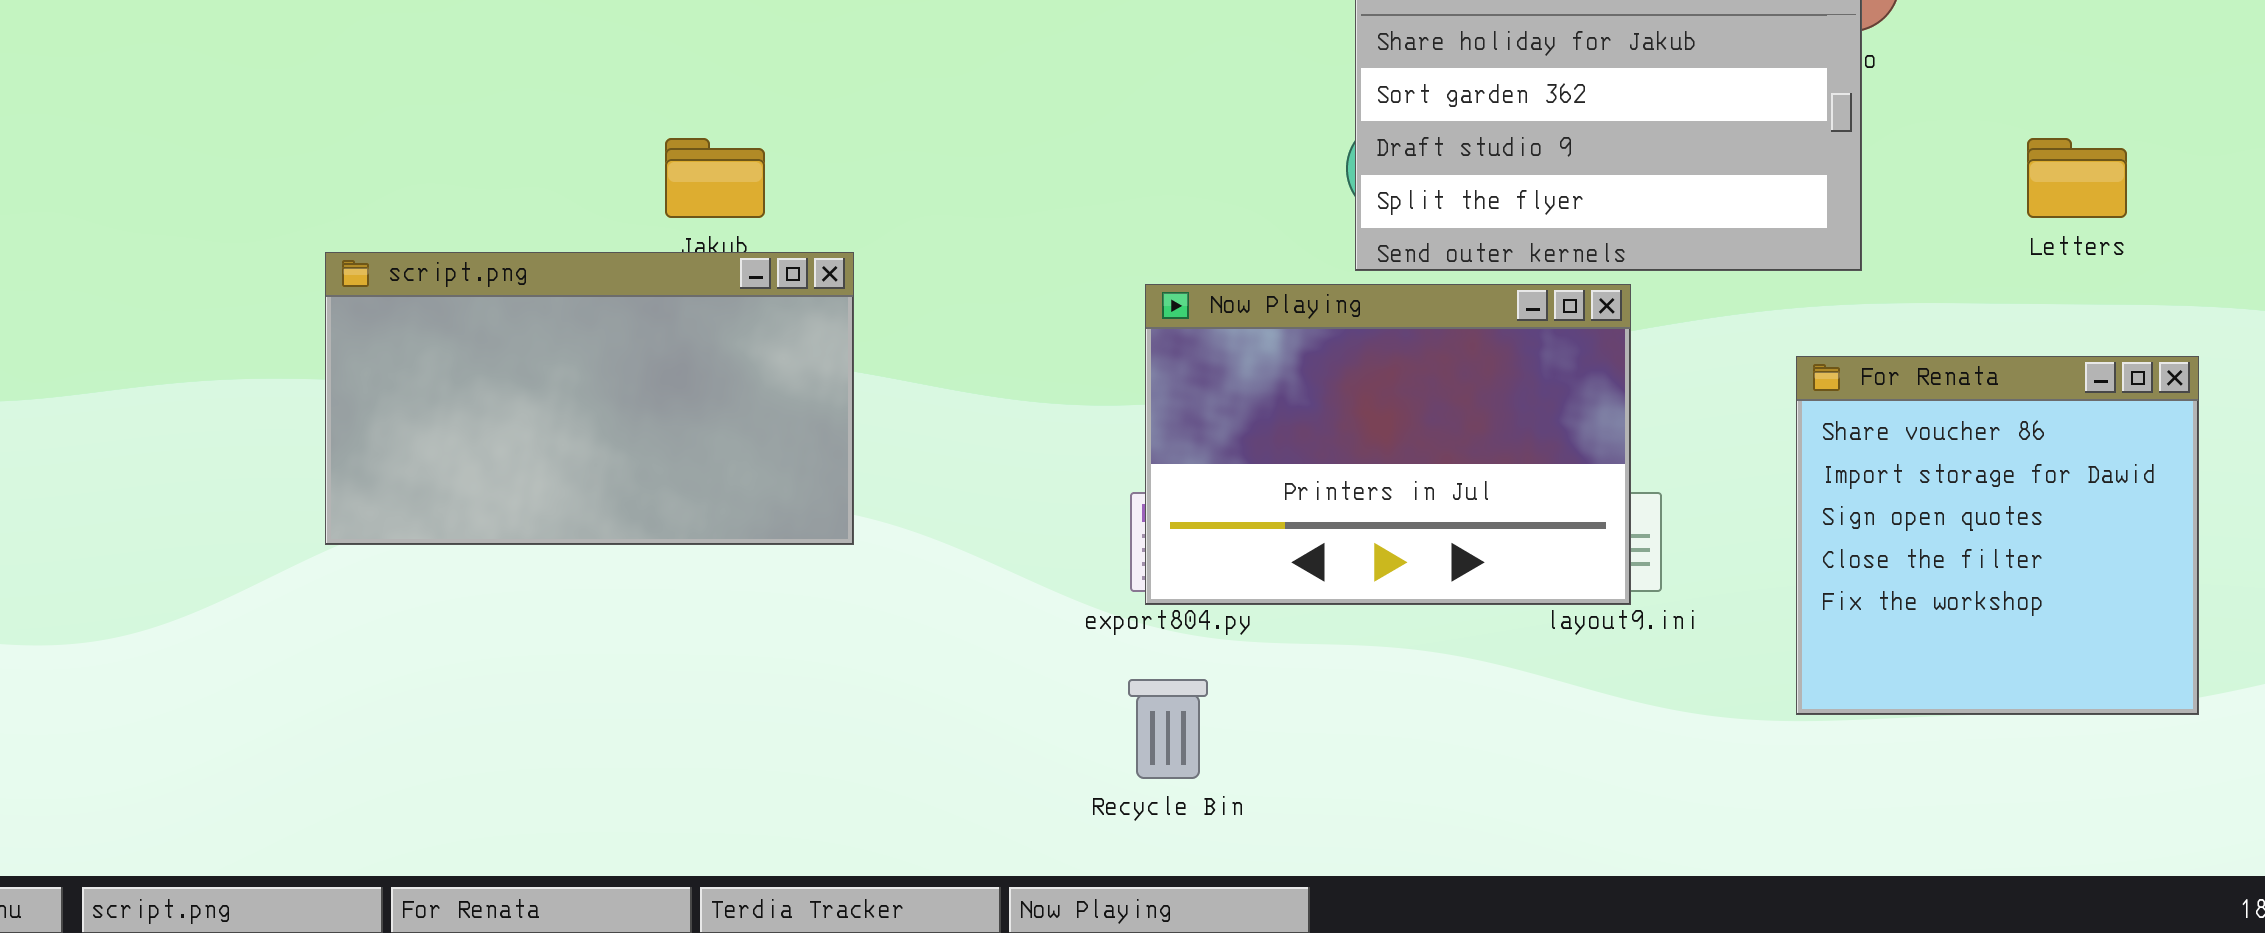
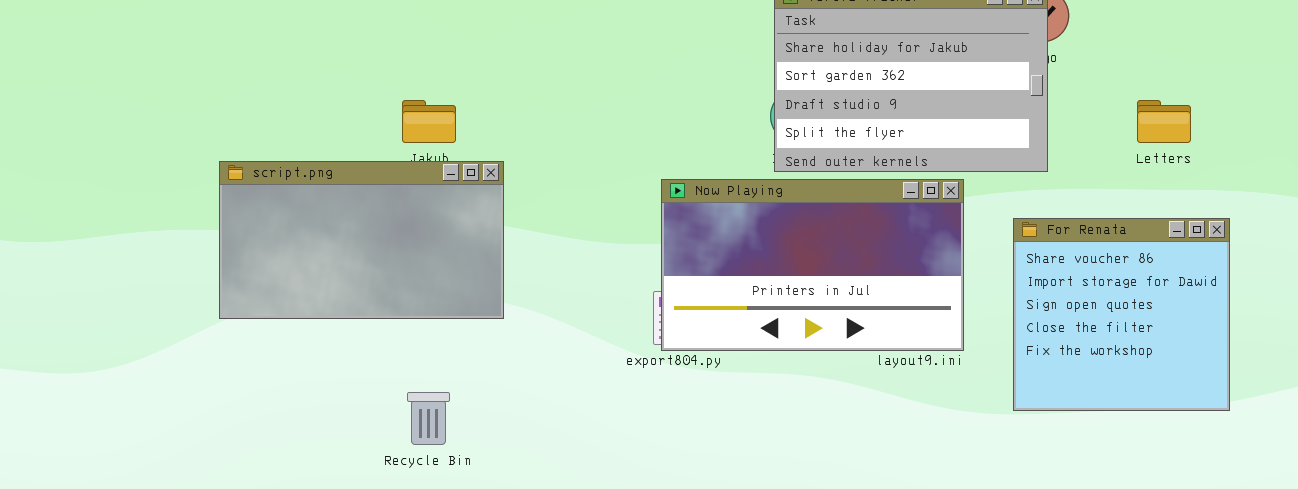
Now Playing: [1145,284,1631,605] -> [661,179,964,351], resized
Recycle Bin: [1128,679,1208,779] -> [407,392,450,445], moved

